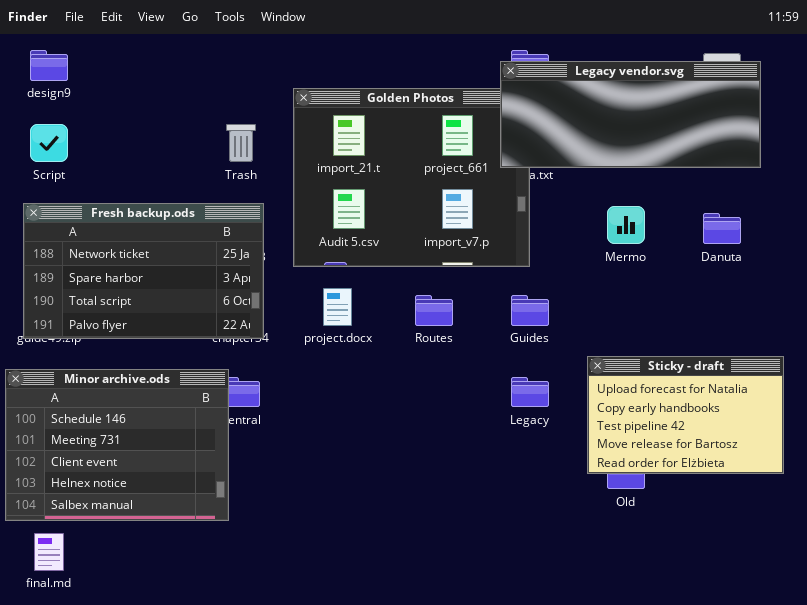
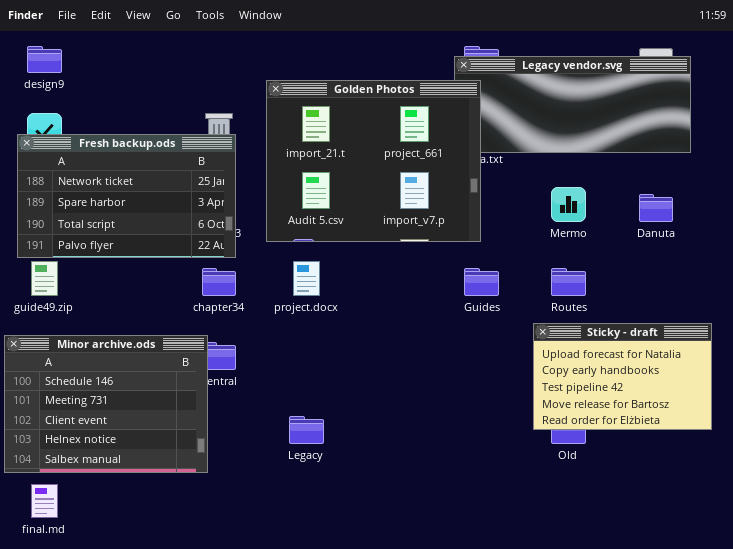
Golden Photos: [293,88,530,267] -> [266,80,481,242], raised
Fresh backup.ods: [23,203,264,339] -> [17,134,236,258], moved
Routes: [415,295,453,326] -> [551,268,586,296], moved
Legacy: [511,377,549,407] -> [289,416,324,444], moved

